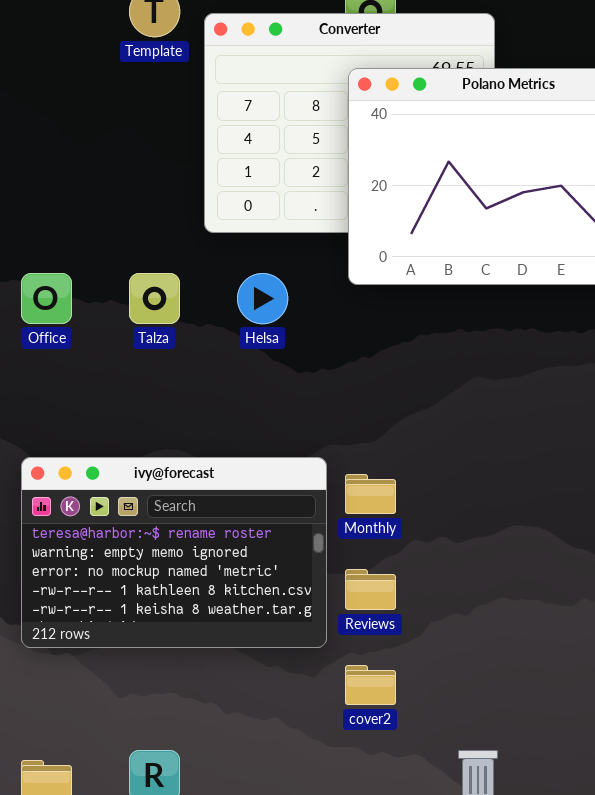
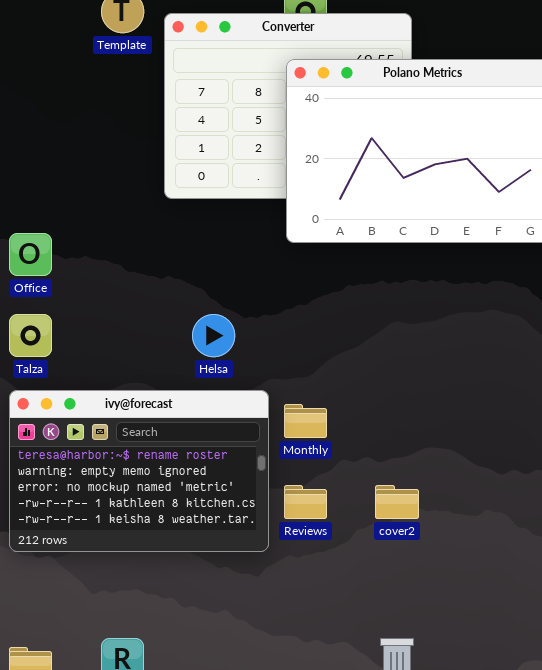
Talza: [129,273,180,324] -> [9,314,52,357], moved
Helsa: [237,273,288,324] -> [192,314,235,357], moved
cover2: [345,665,396,705] -> [375,485,419,519], moved

